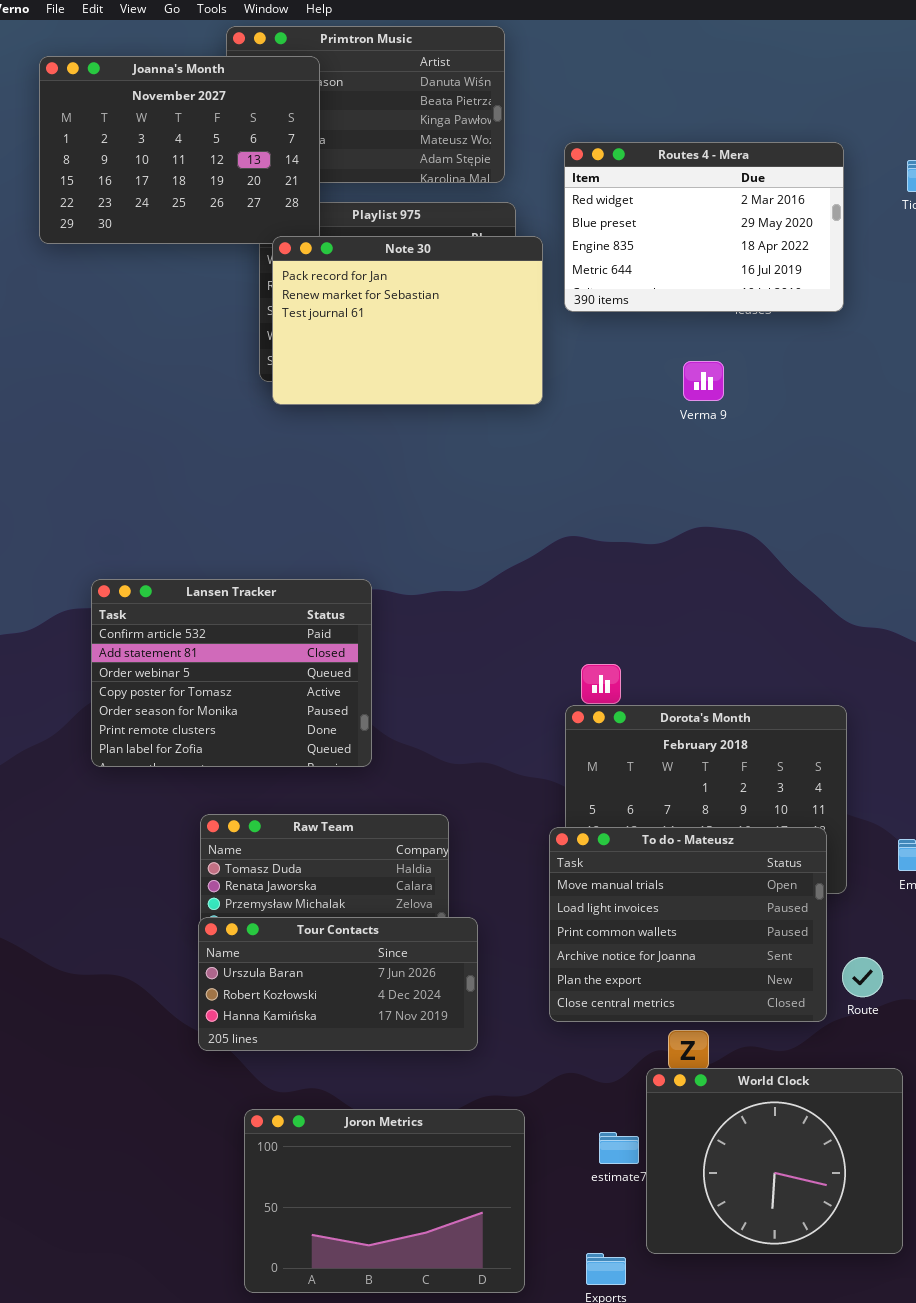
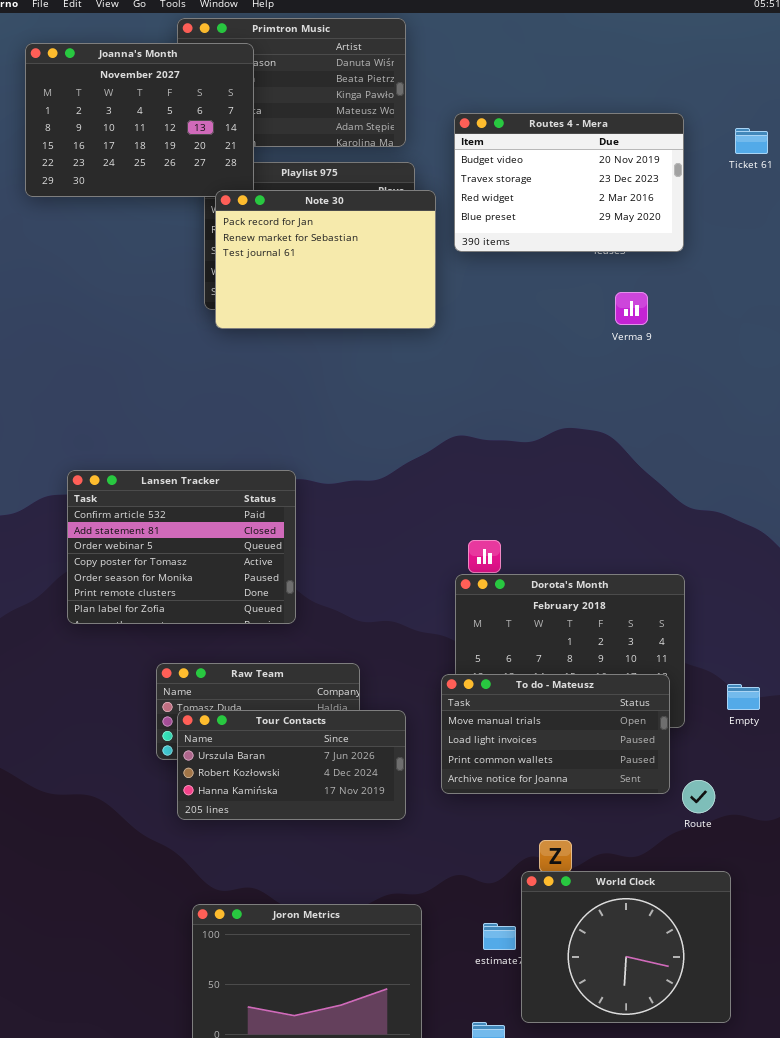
Routes 4 - Mera: [564,142,844,312] -> [454,113,684,252], scrolled up 2 rows
Verma 9: [683,361,724,401] -> [615,292,648,325], moved
To do - Mateusz: [549,827,827,1022] -> [441,674,670,794], resized
Tour Contacts: [198,917,478,1051] -> [177,710,406,820], moved

